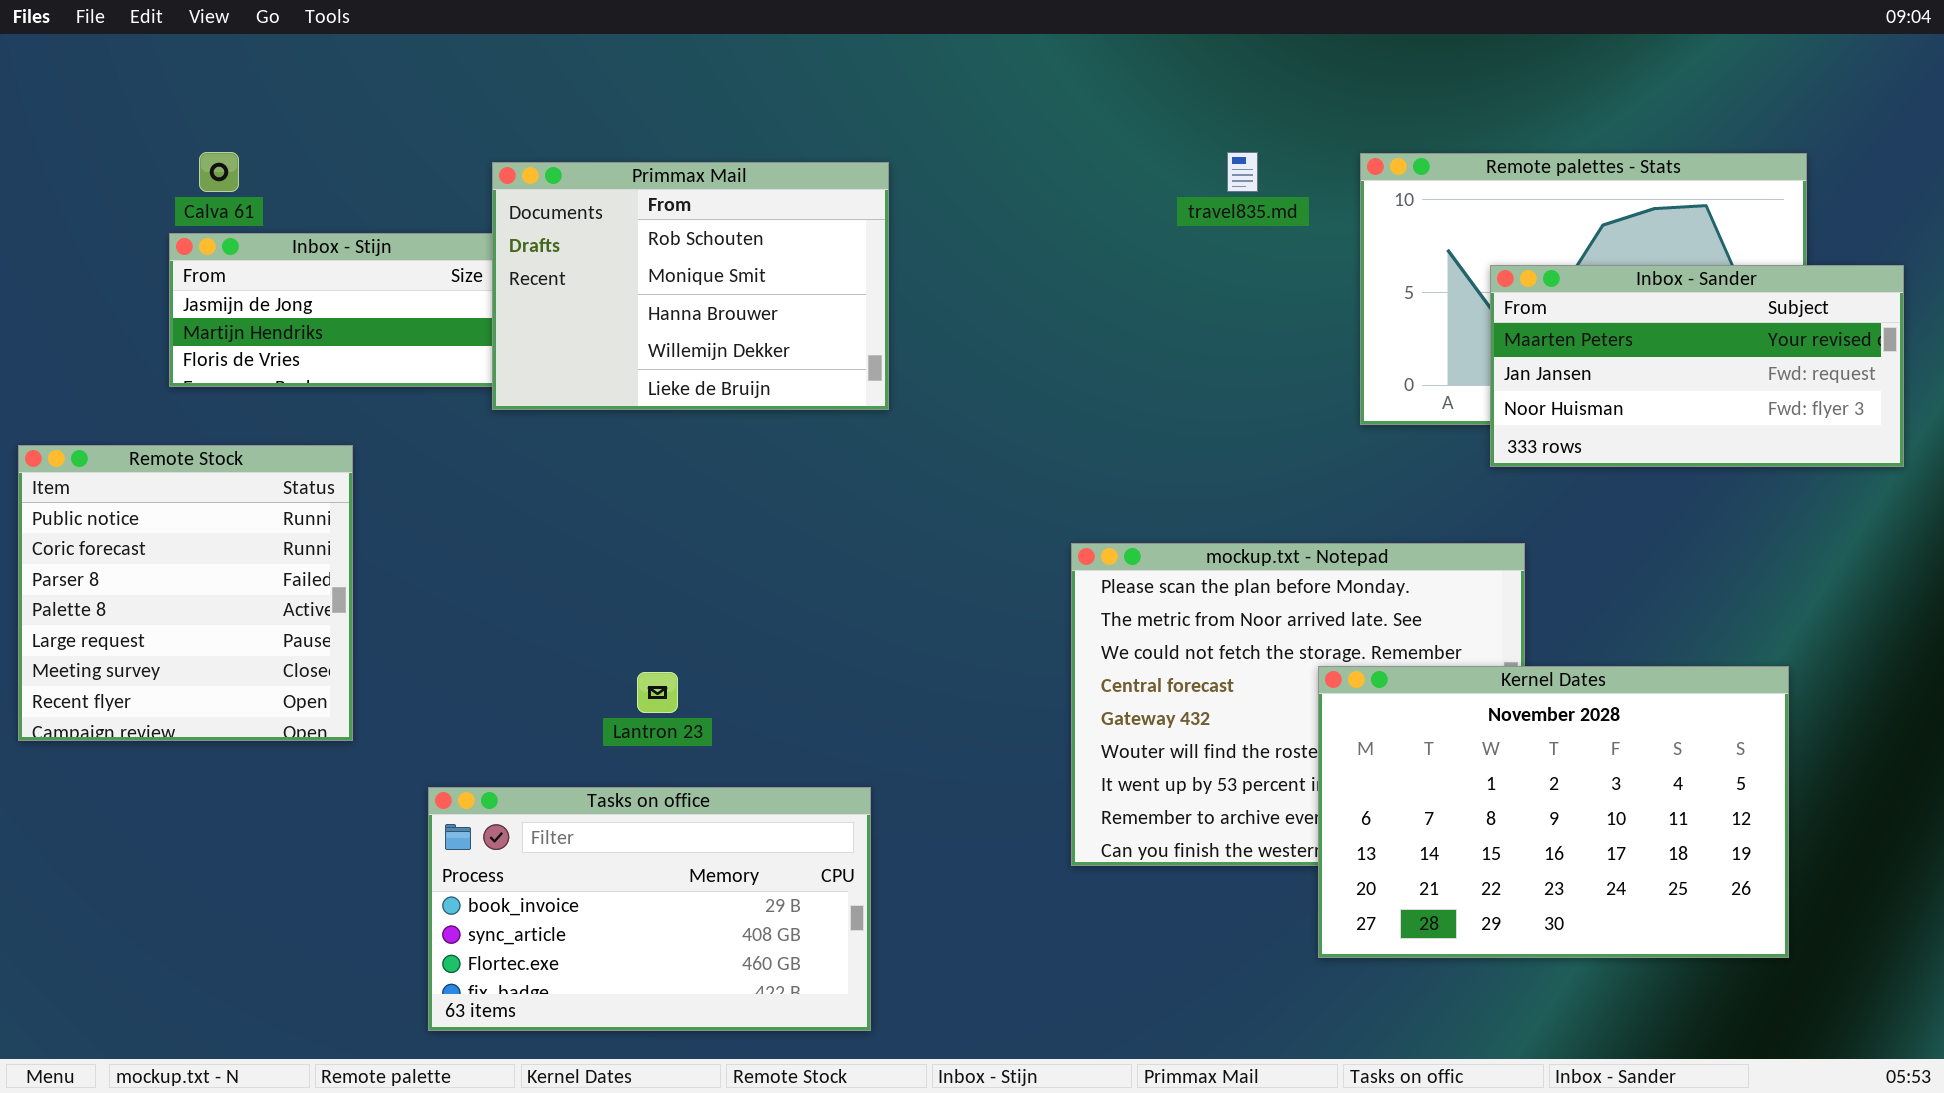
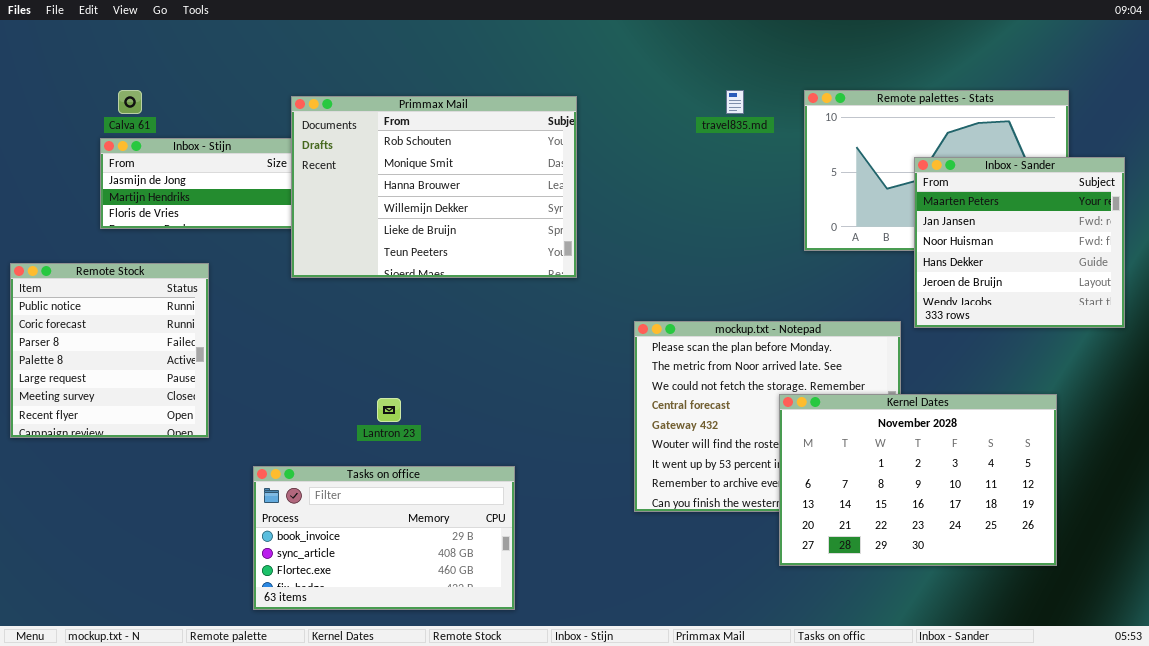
Primmax Mail: [492,162,889,410] -> [291,96,577,278], resized
Inbox - Sander: [1490,265,1904,467] -> [914,157,1125,328], resized

